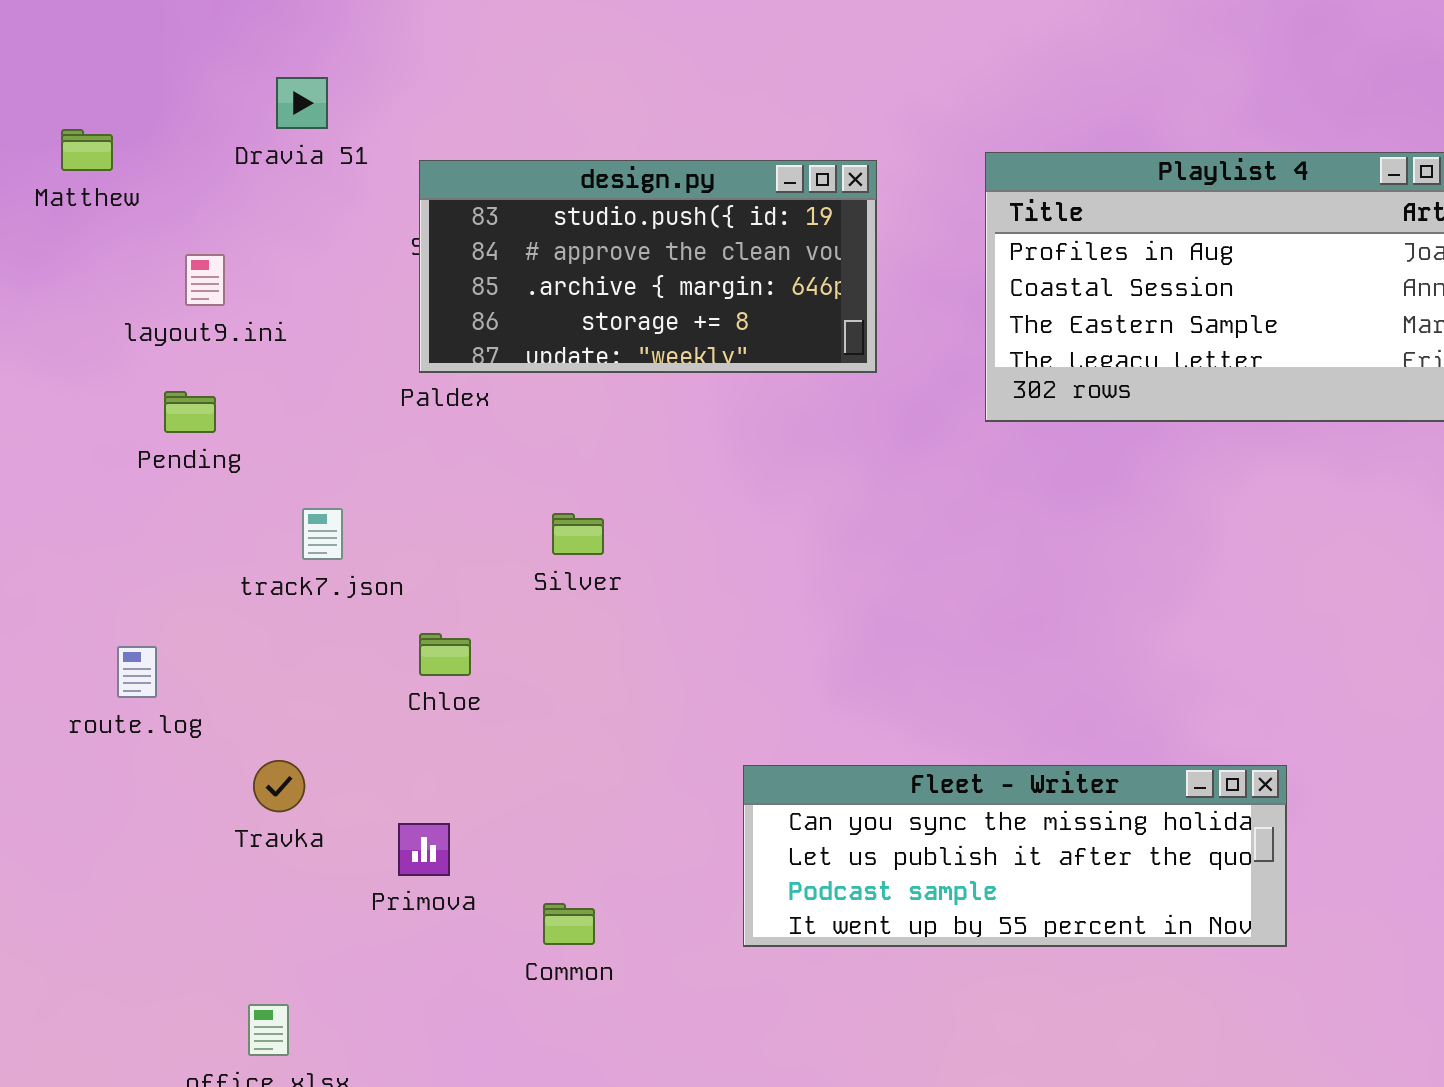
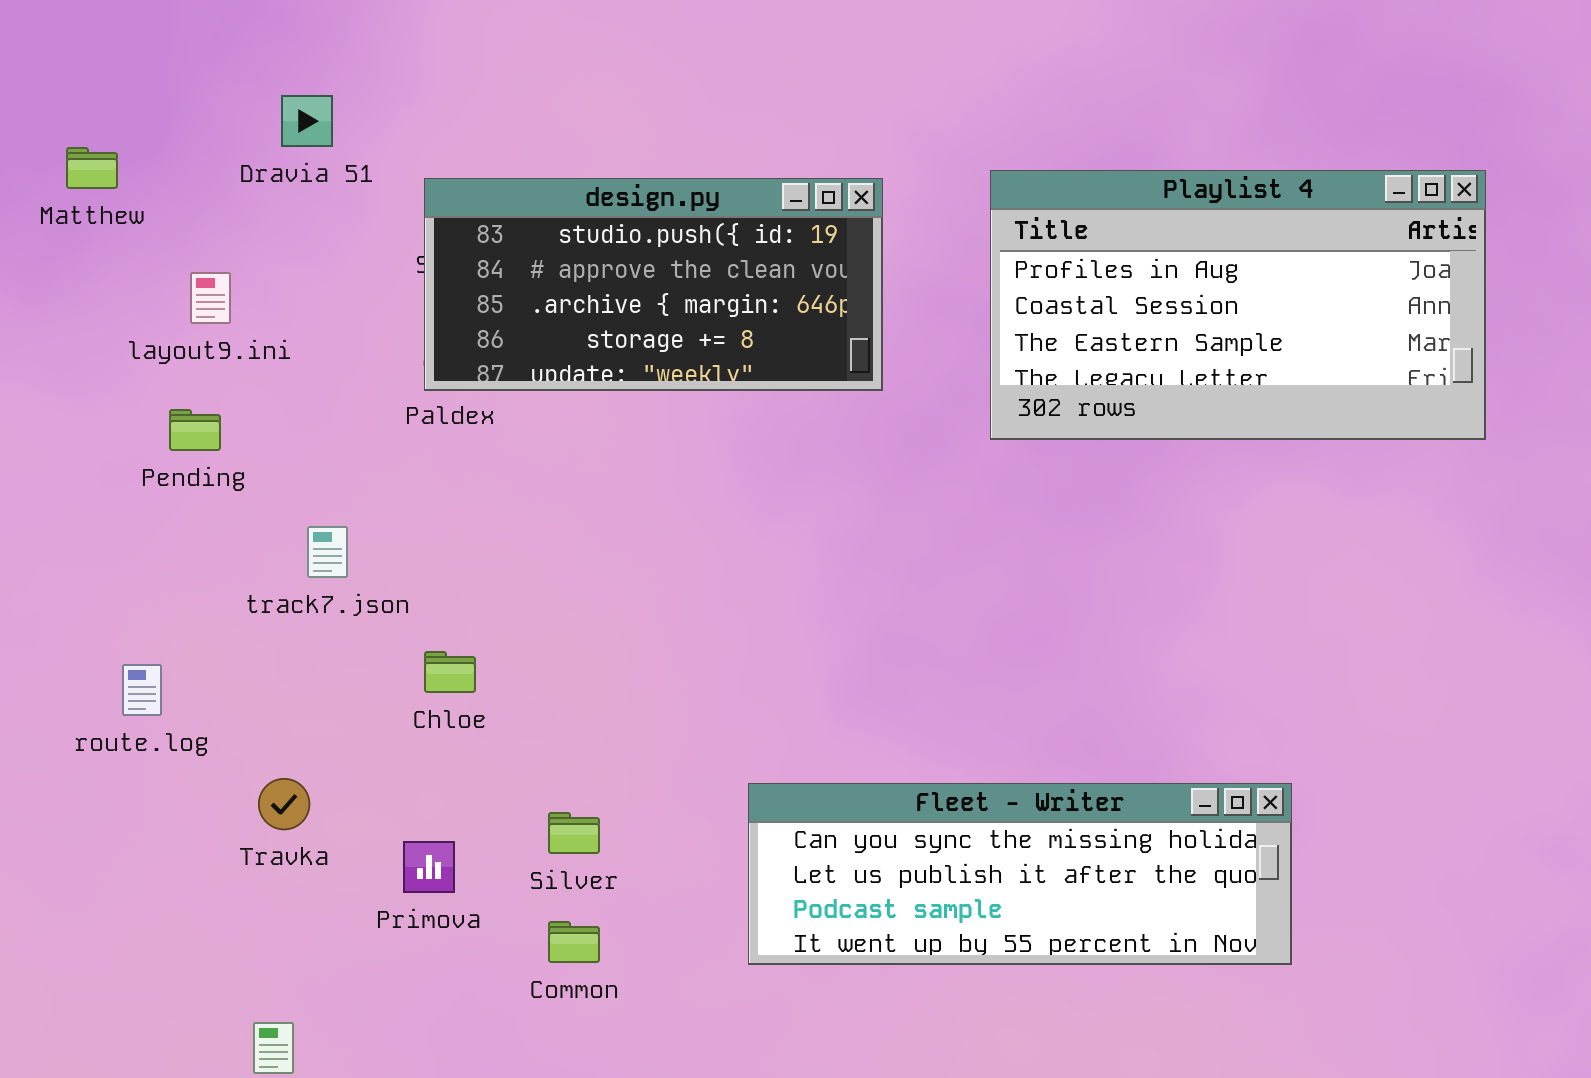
Silver: [552,513,604,555] -> [548,812,600,854], moved

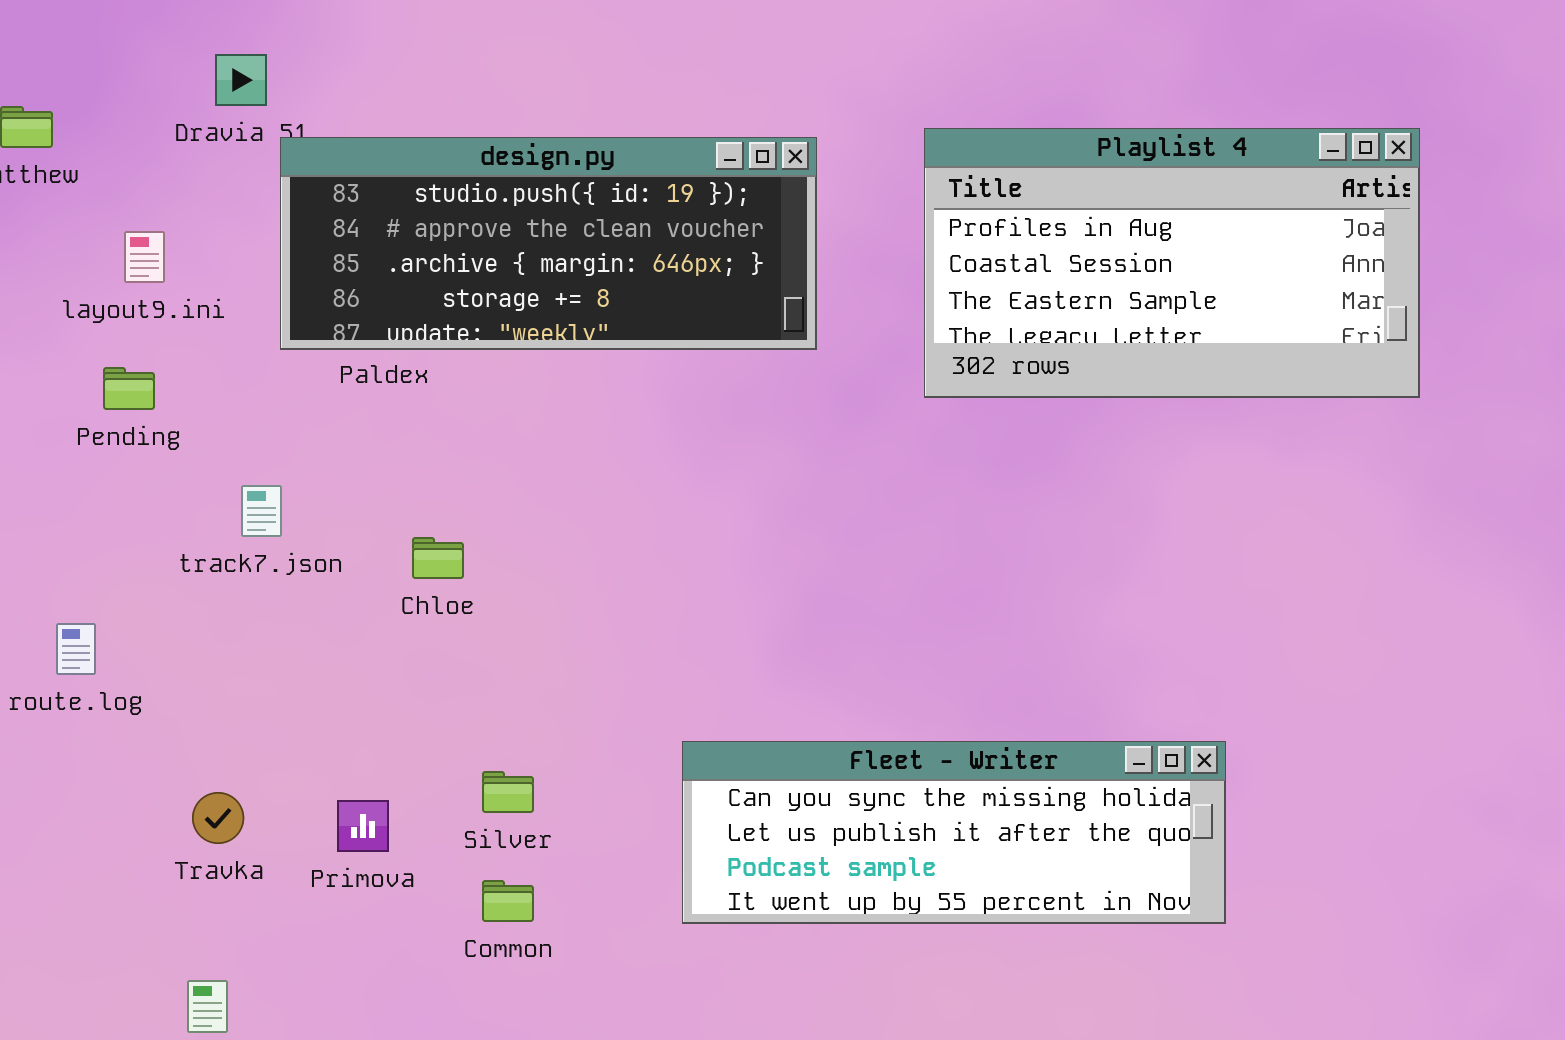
design.py: [424,178,883,391] -> [280,137,817,350], resized
Chloe: [424,651,476,693] -> [412,537,464,579], moved
Travka: [258,778,310,830] -> [192,792,244,844], moved

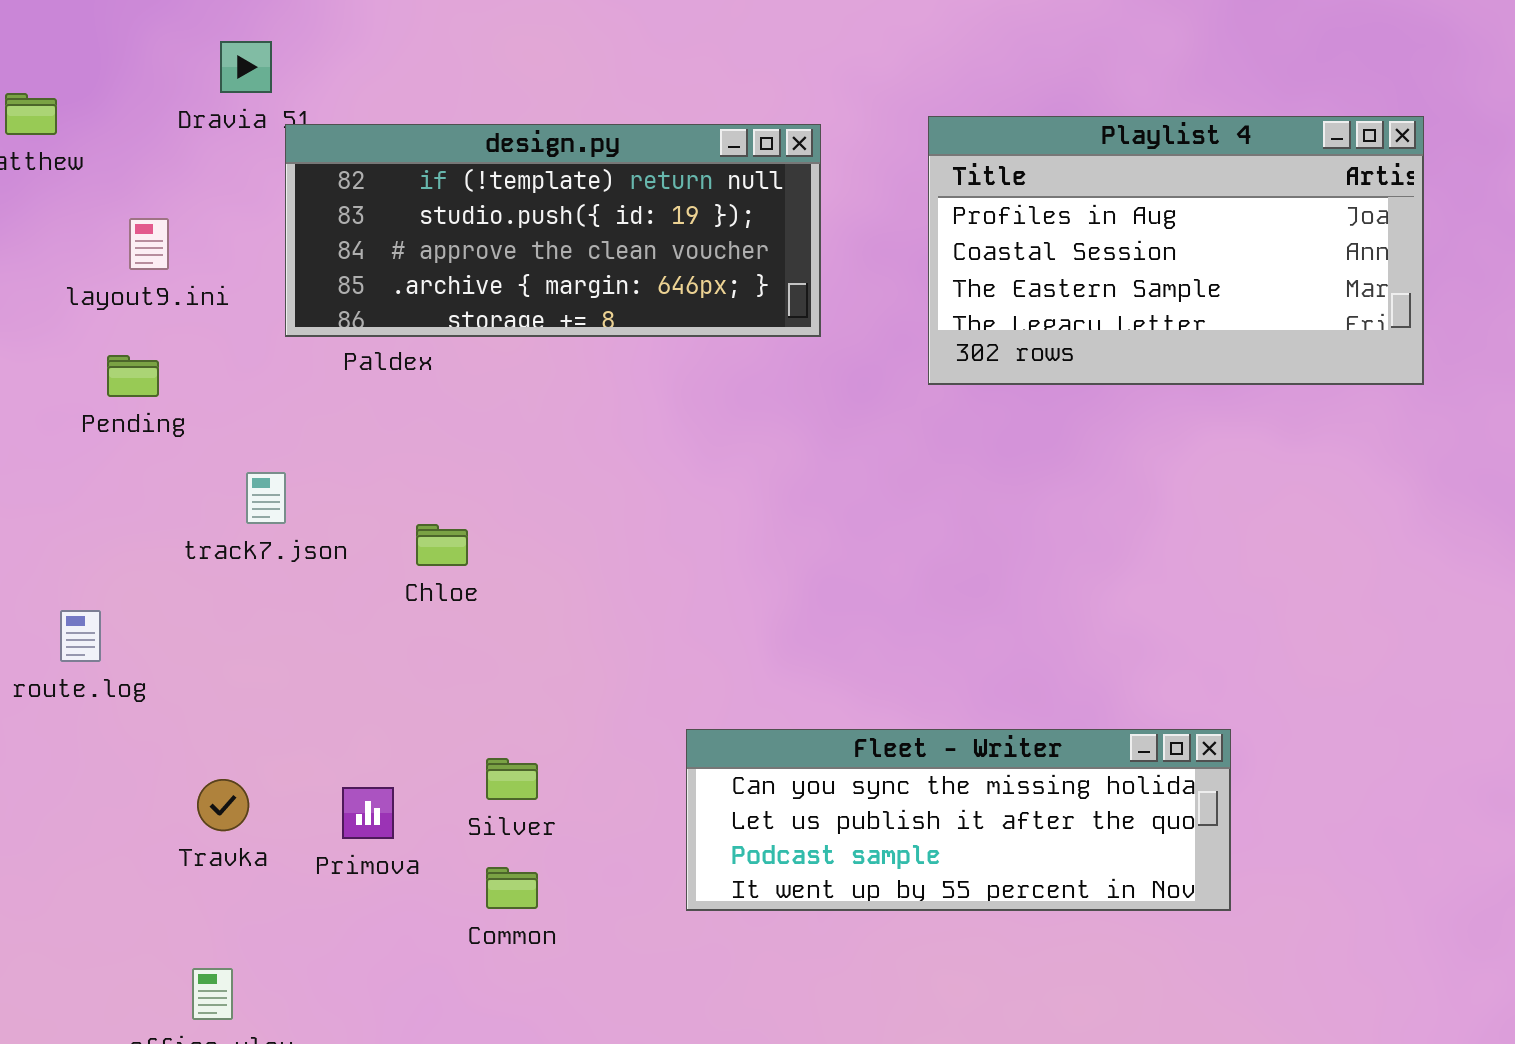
design.py: [280,137,817,350] -> [285,124,821,337], scrolled up 1 row

